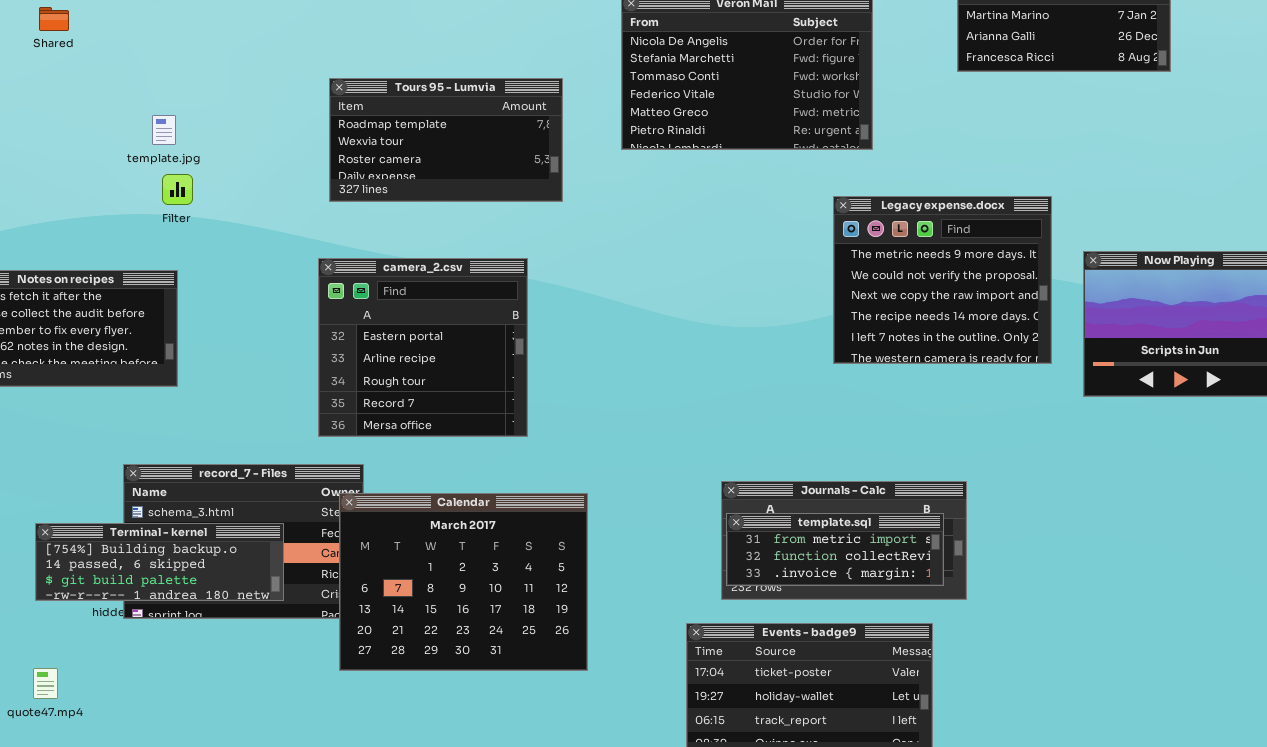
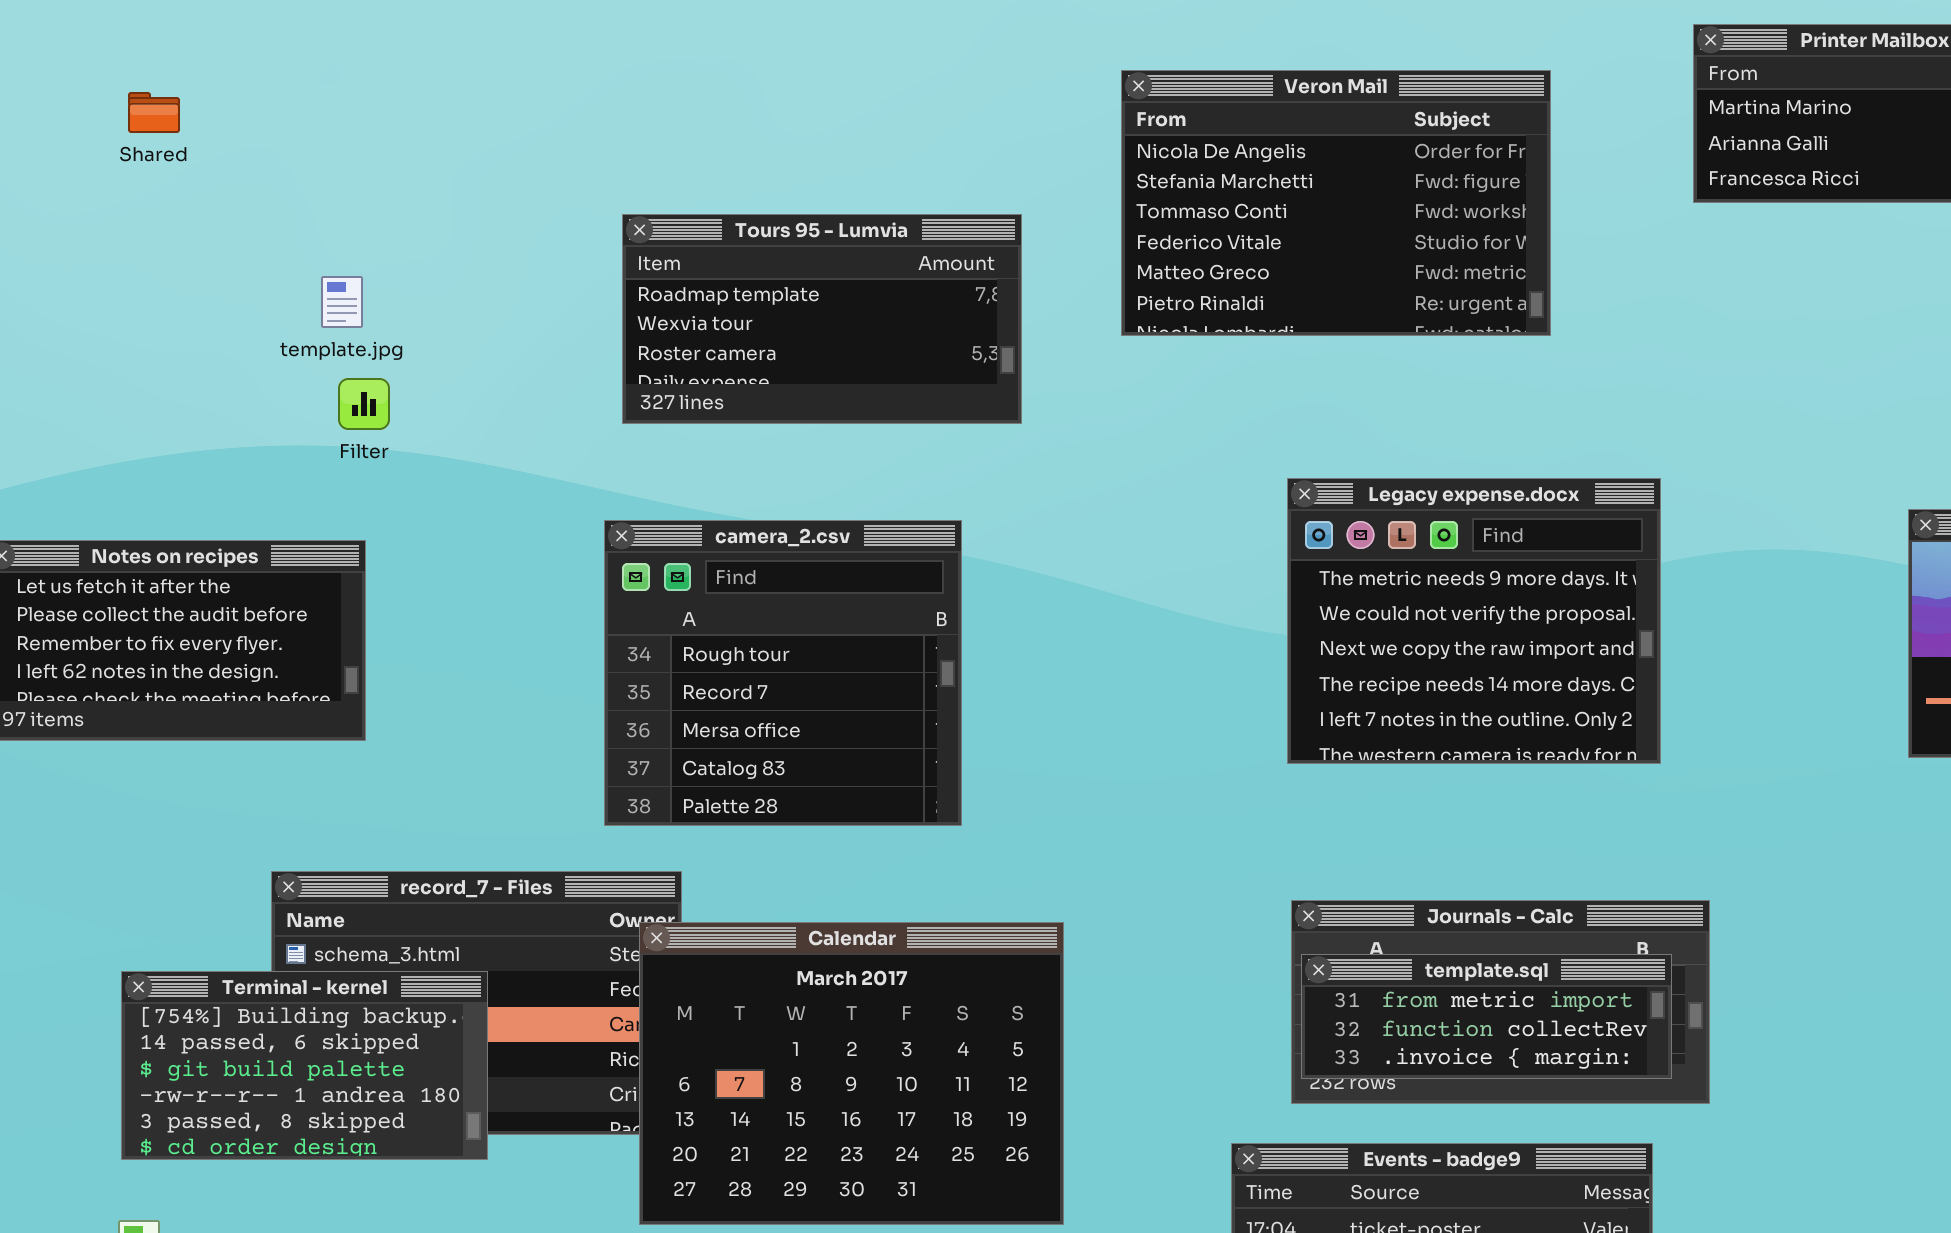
Legacy expense.docx: [833,196,1052,364] -> [1287,478,1661,764], moved
camera_2.csv: [318,258,528,437] -> [604,520,962,826], scrolled down 2 rows
Terminal - kernel: [35,523,284,601] -> [121,971,488,1160], resized

